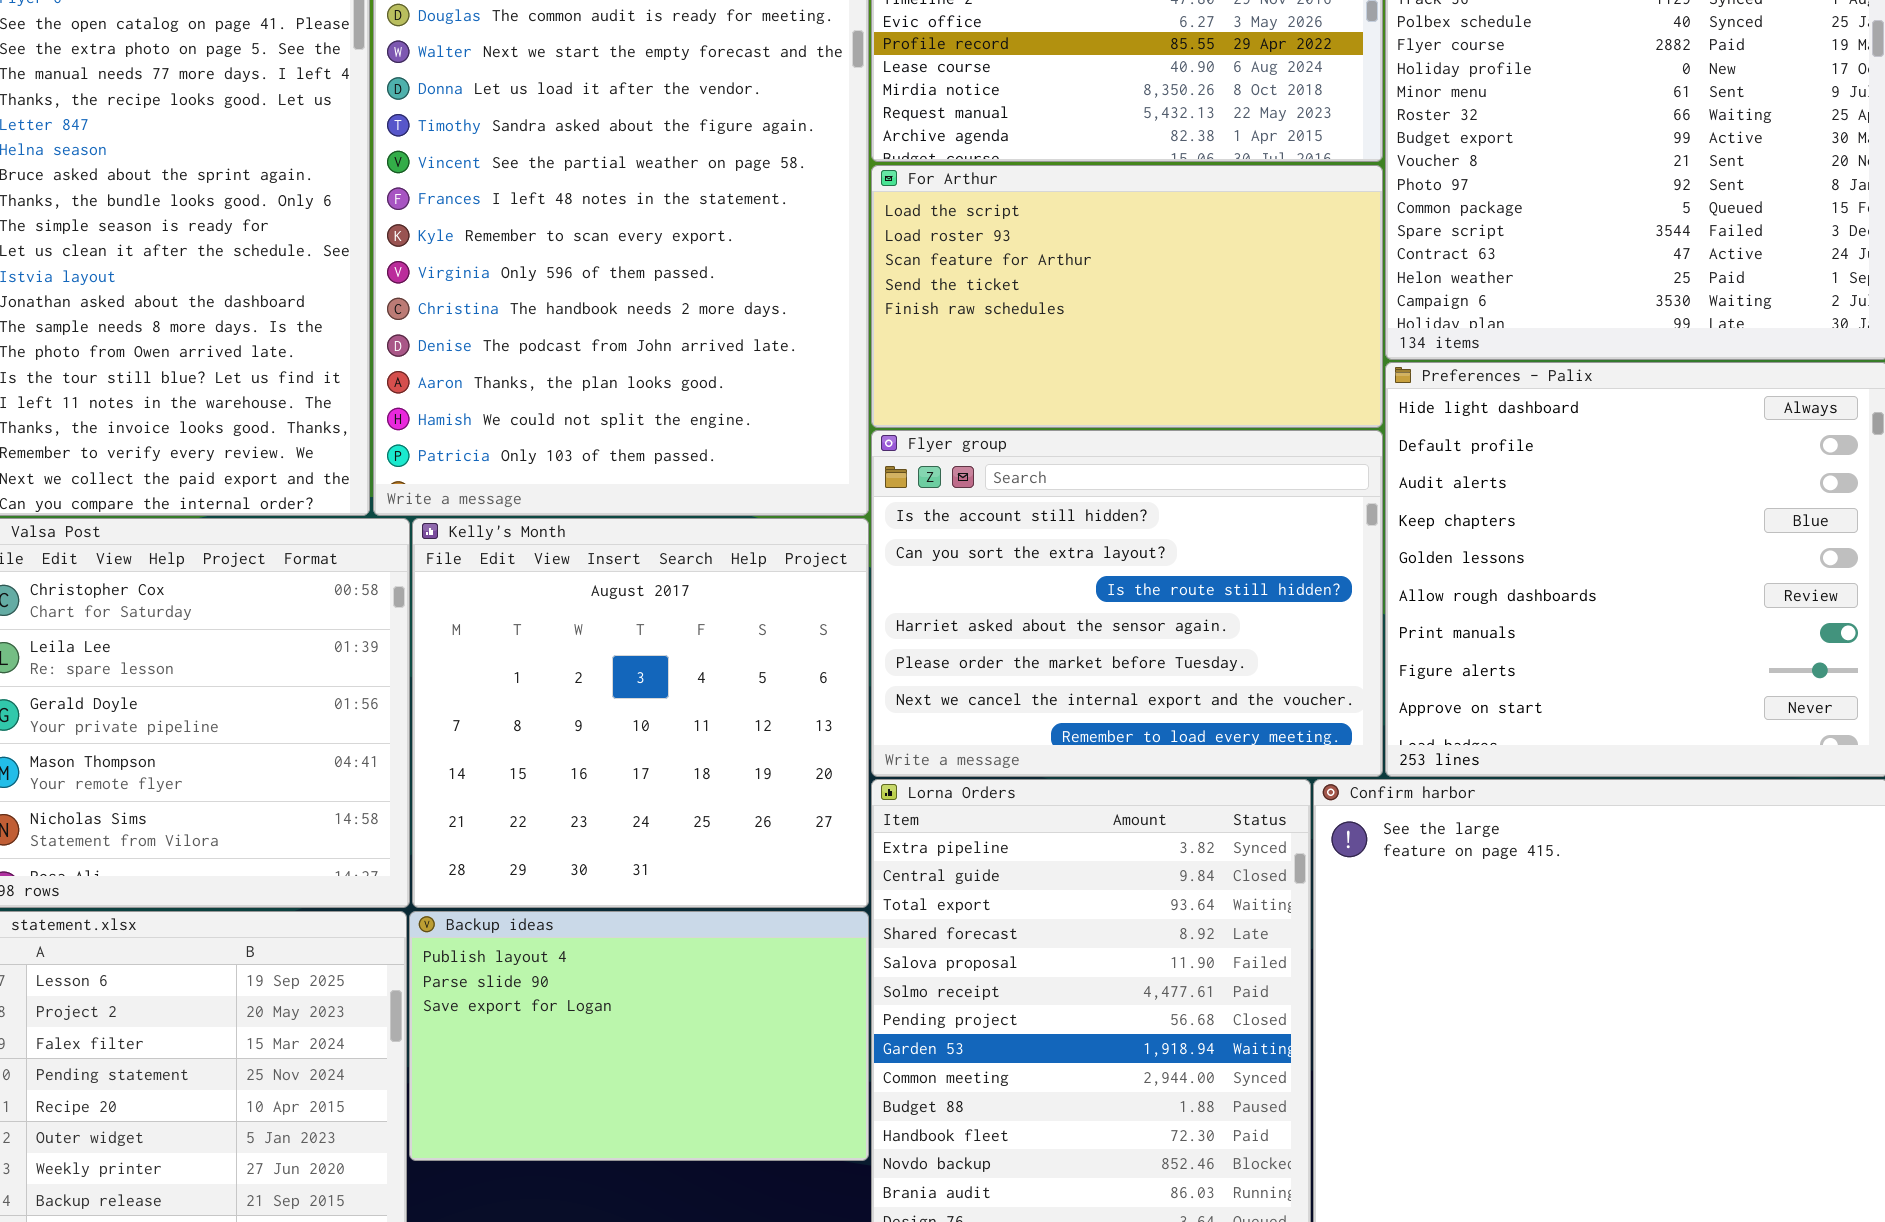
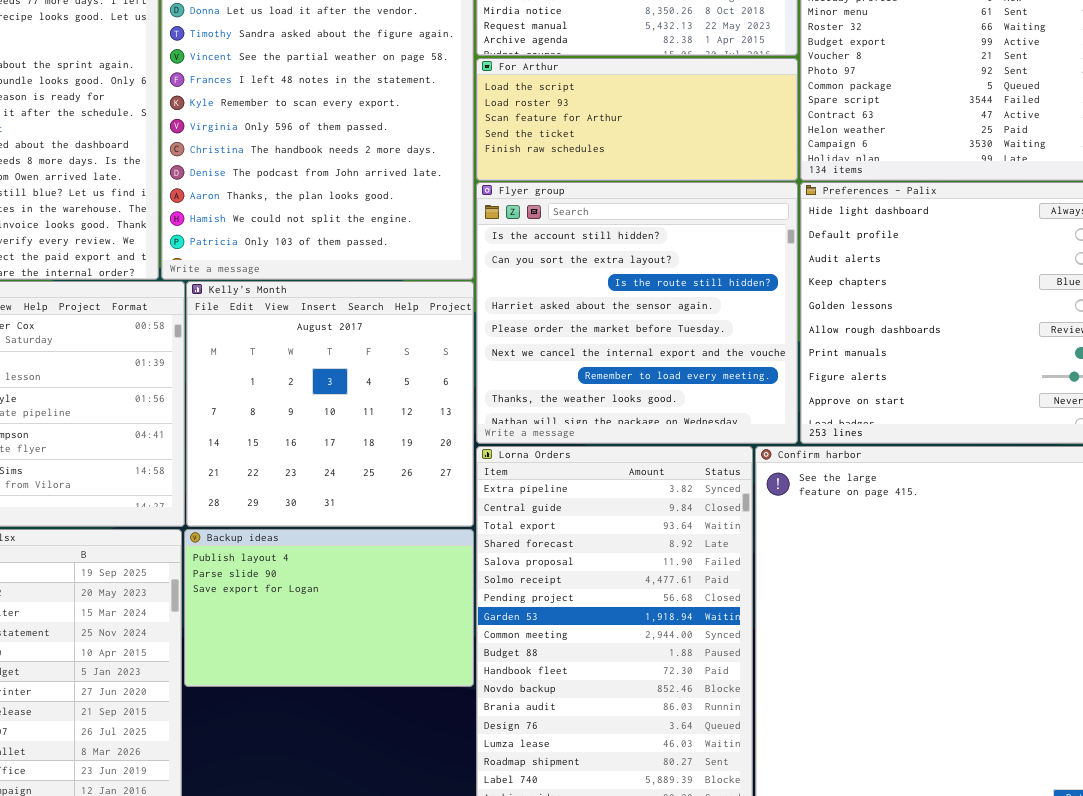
For Arthur: [871,165,1383,428] -> [476,58,798,181], resized
Flyer group: [871,430,1383,777] -> [476,182,798,444], resized

